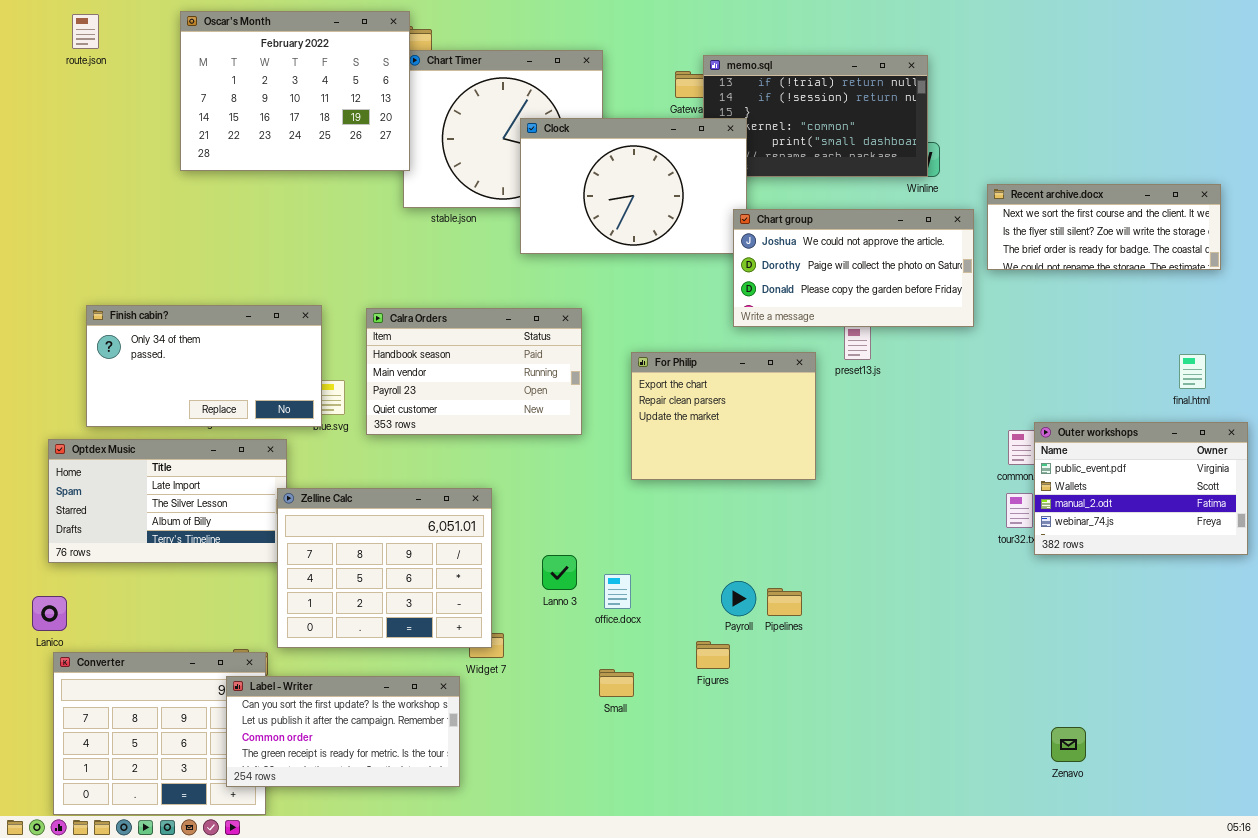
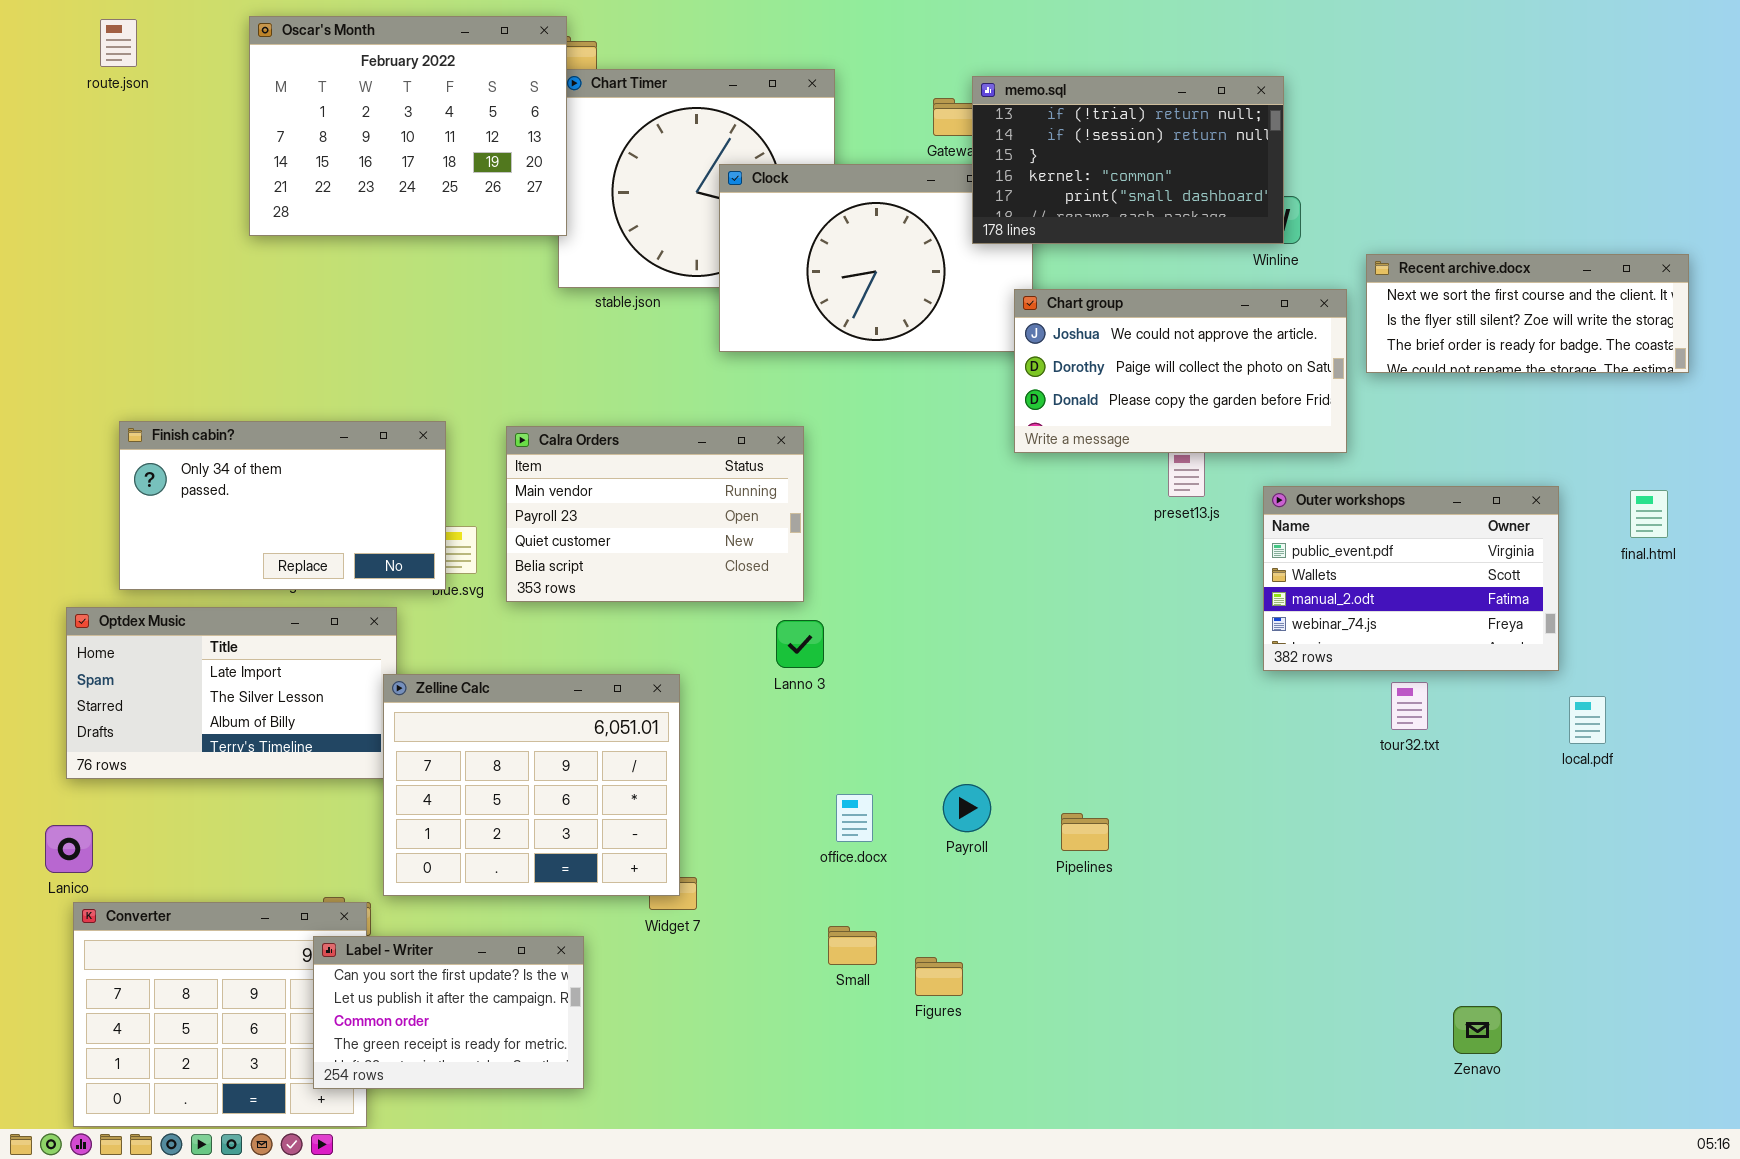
memo.sql: [703,55,928,177] -> [972,76,1284,244], raised
Calra Orders: [366,308,582,435] -> [506,426,804,602], scrolled down 1 row
For Philip: [631,352,816,480] -> none, closed
Outer workshops: [1034,422,1248,555] -> [1263,486,1559,671], moved
Lanno 3: [542,555,577,590] -> [776,620,824,668], moved
Payroll: [721,581,756,616] -> [943,784,991,832], moved
Figures: [696,641,730,669] -> [915,957,963,996], moved
Label - Writer: [226,676,460,787] -> [313,936,584,1089], resized

